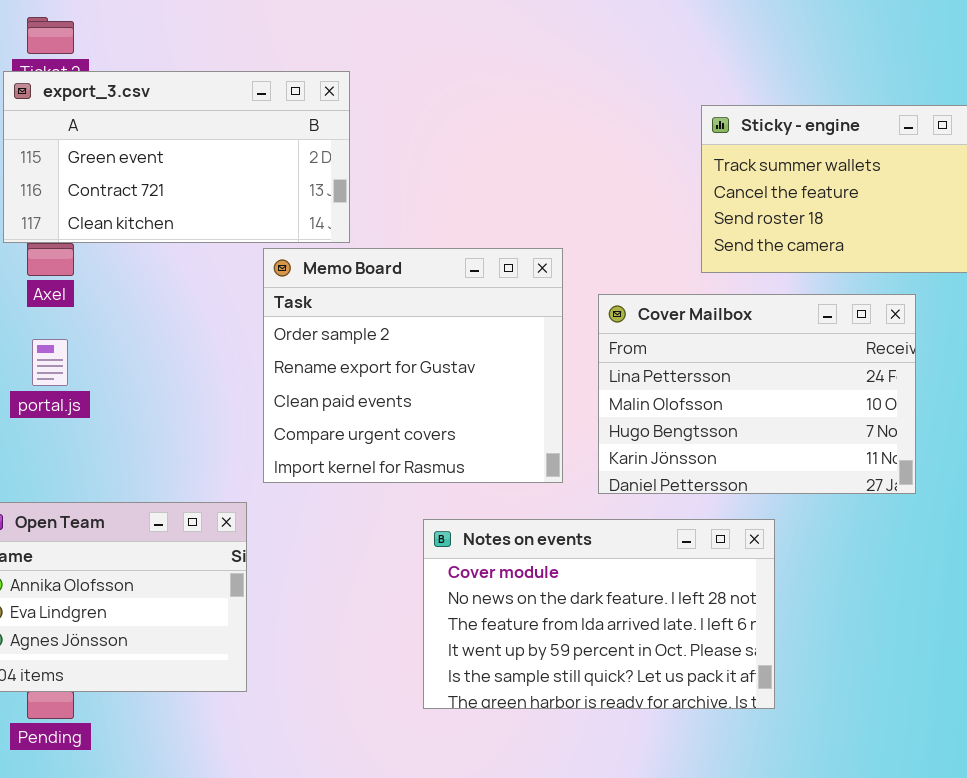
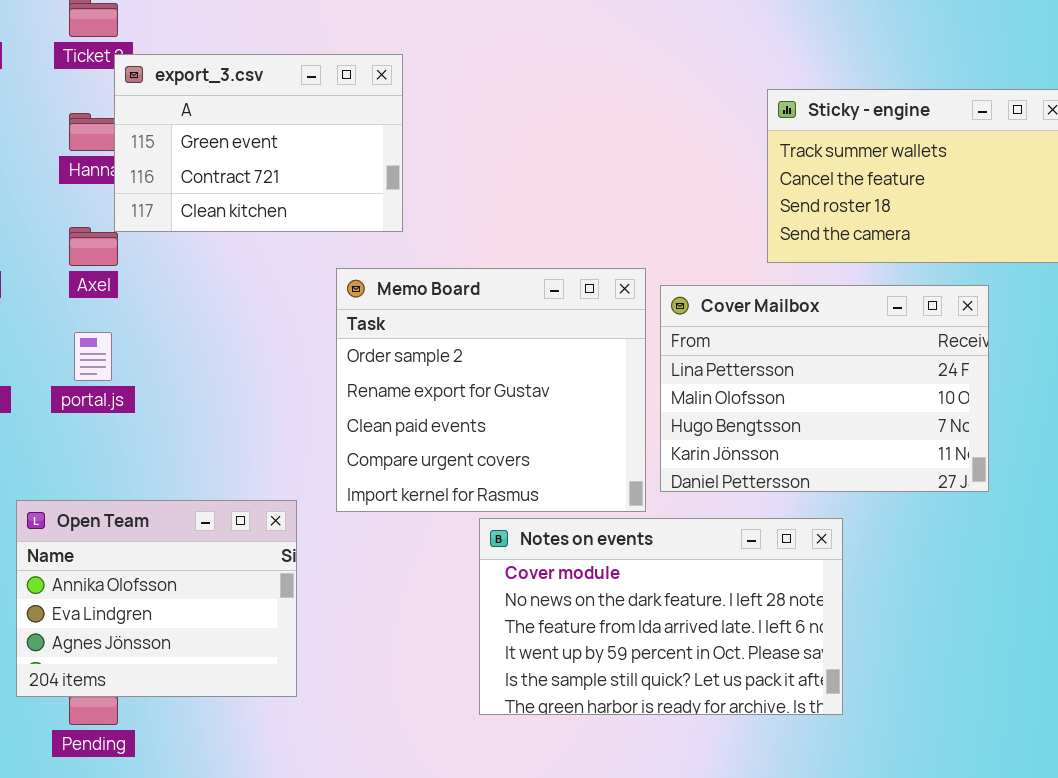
export_3.csv: [3,71,350,243] -> [114,54,403,232], resized
Memo Board: [263,248,563,483] -> [336,268,646,512], moved

